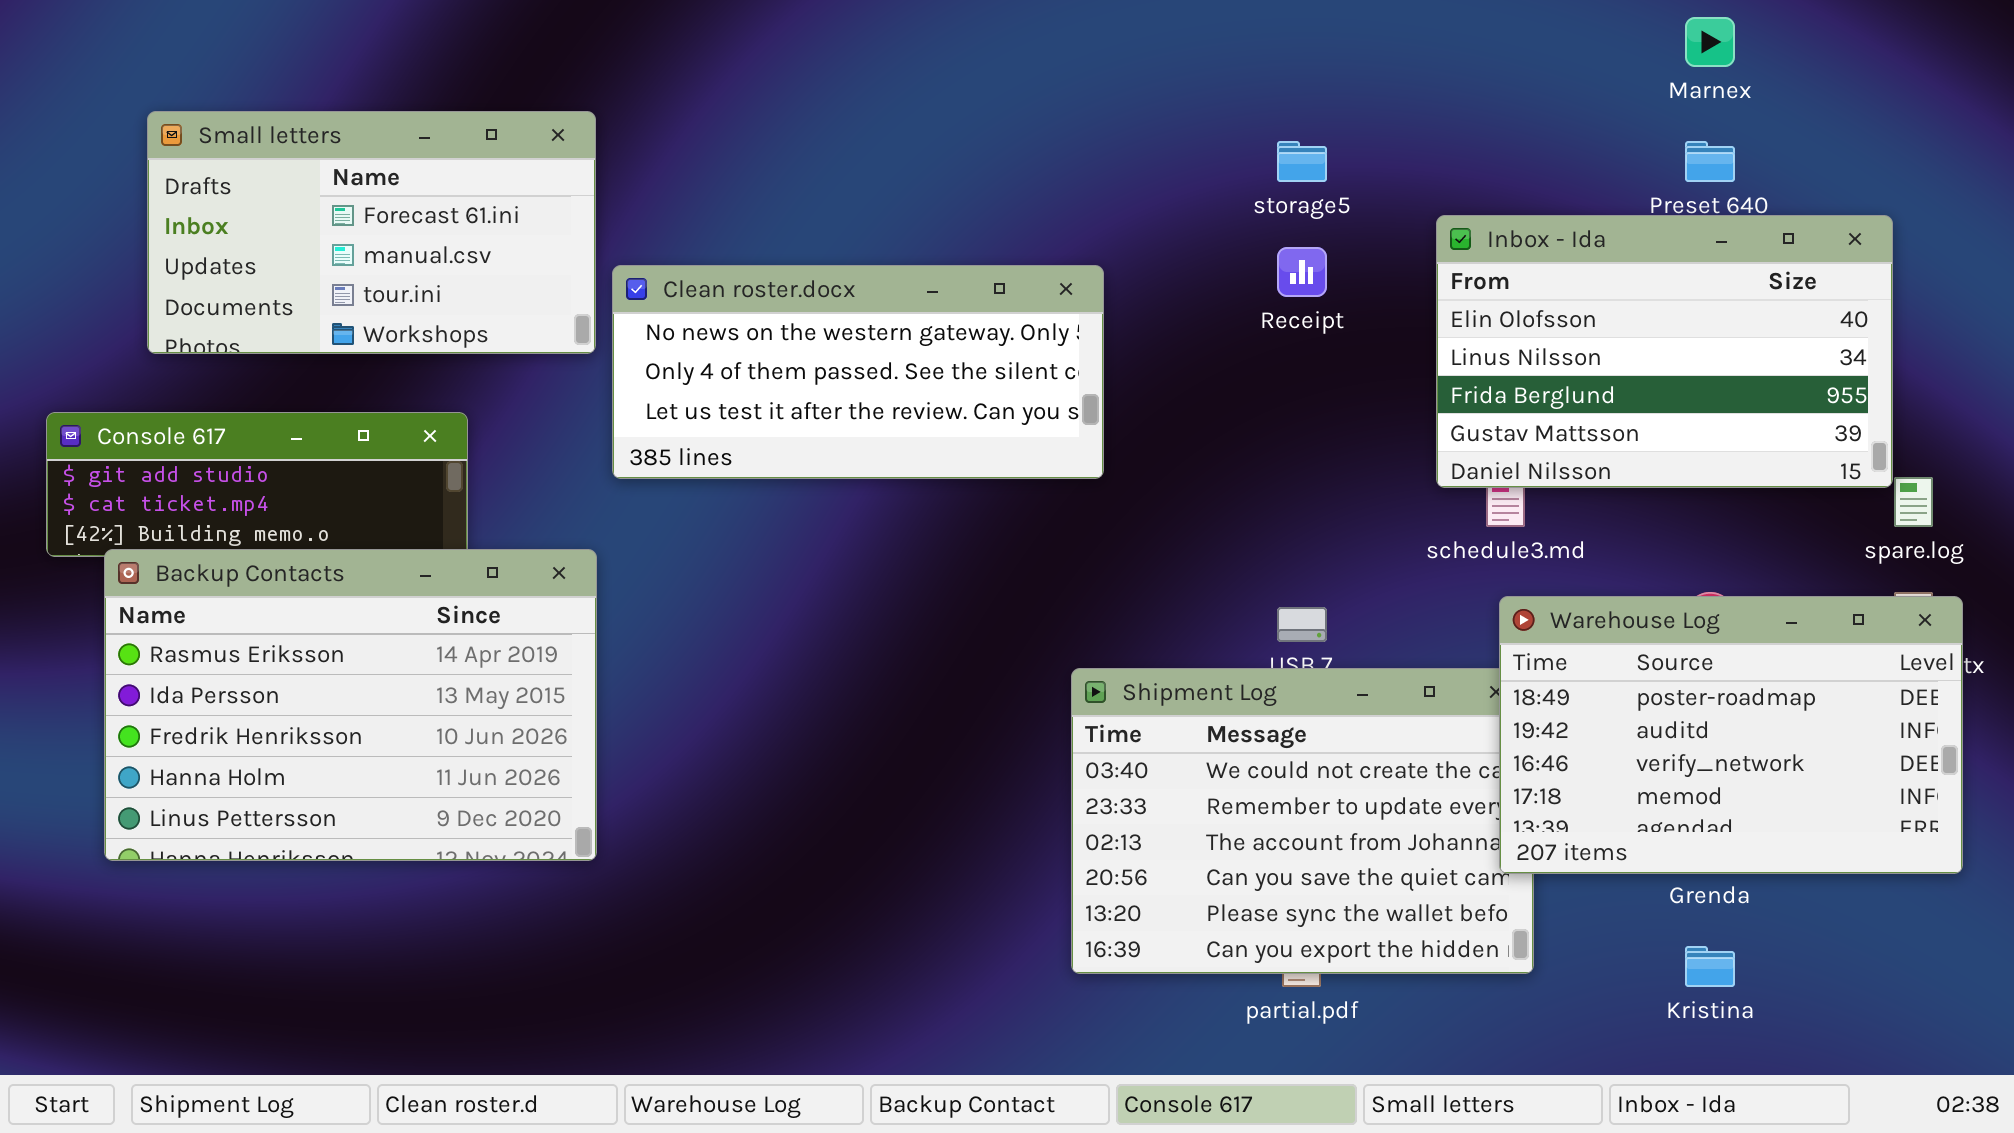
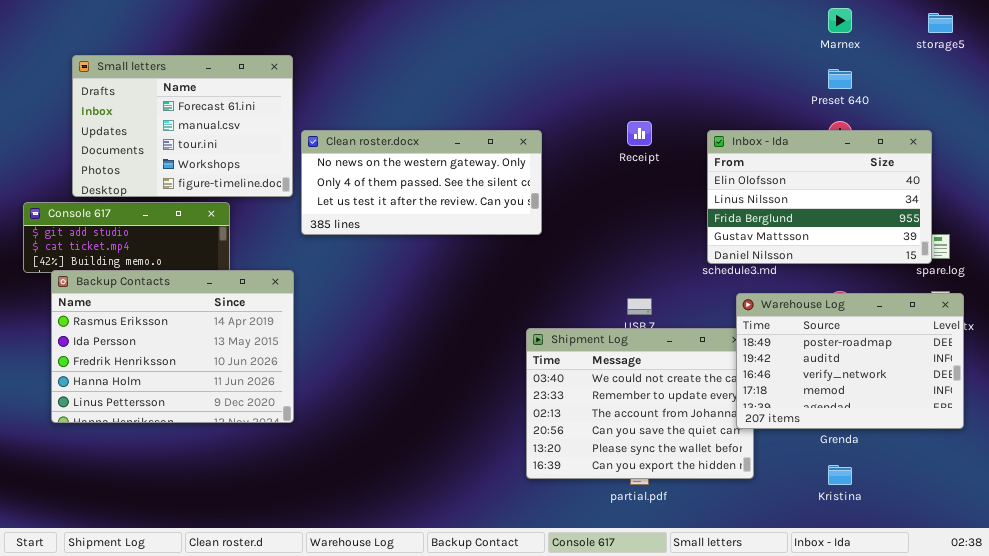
Small letters: [147,111,596,354] -> [72,55,293,197], resized
storage5: [1277,141,1327,182] -> [928,13,953,33], moved
Inbox - Ida: [1436,215,1893,488] -> [707,130,932,264], moved

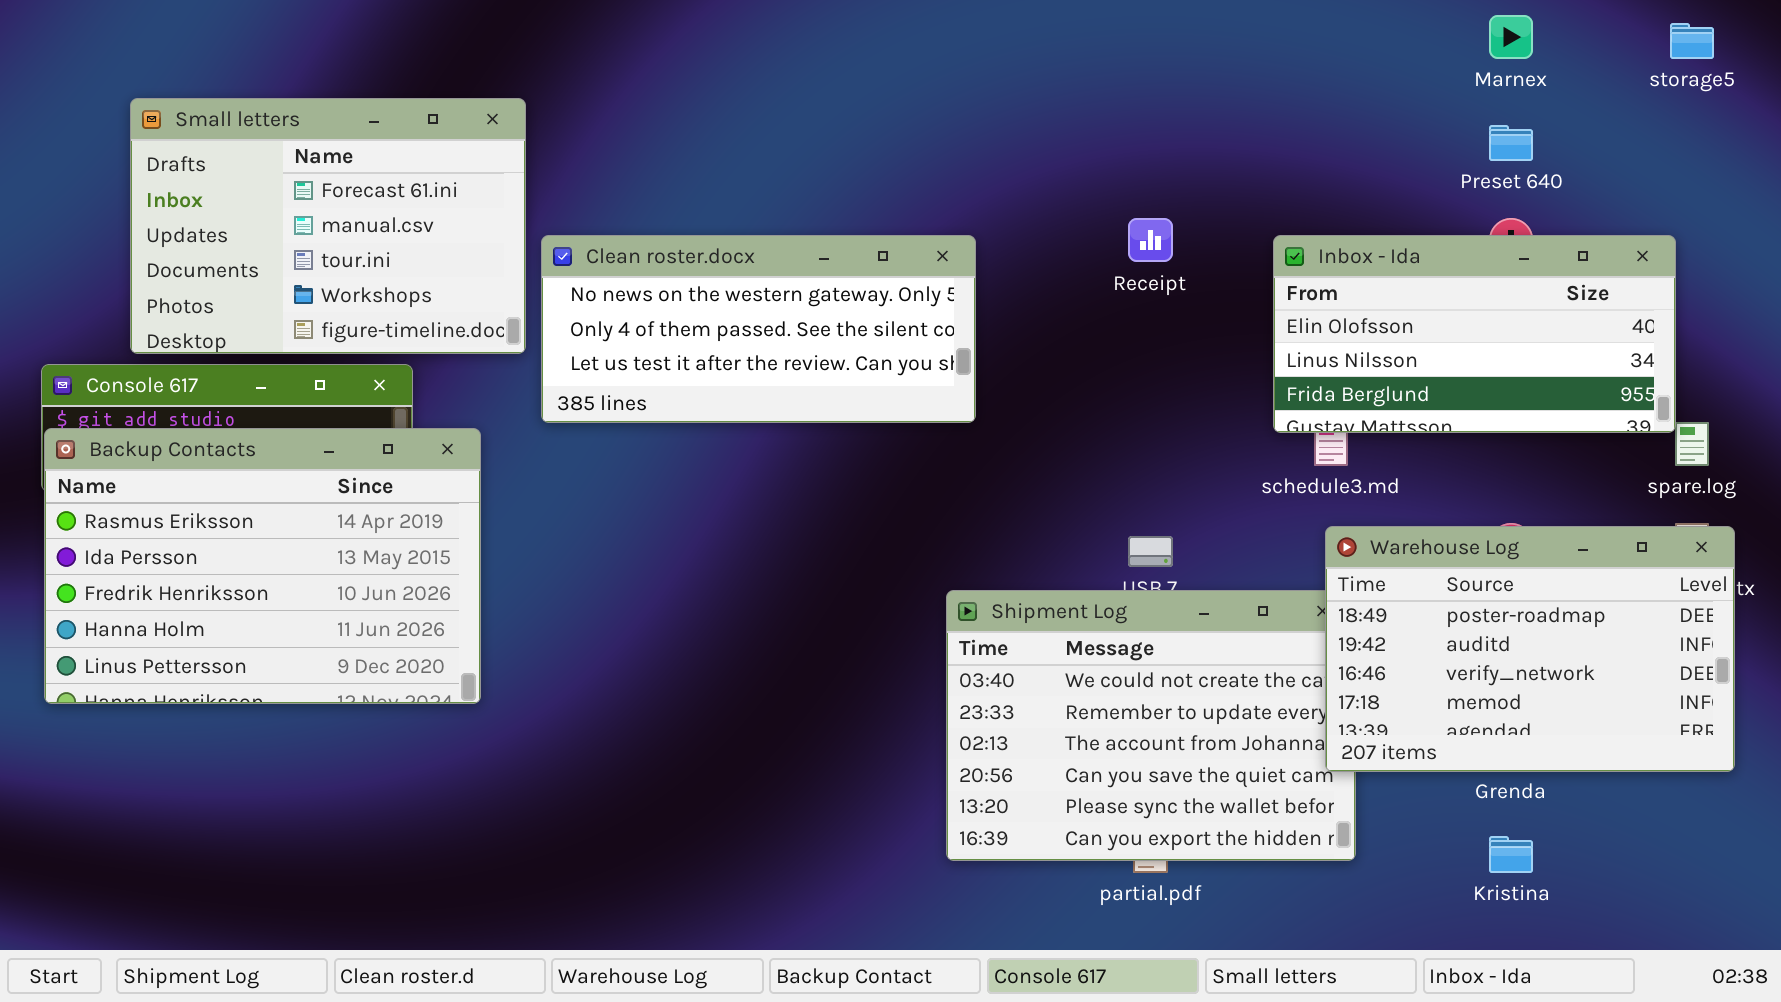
Inbox - Ida: [707,130,932,264] -> [1273,235,1676,433], resized
Backup Contacts: [51,270,294,423] -> [44,428,481,704], moved

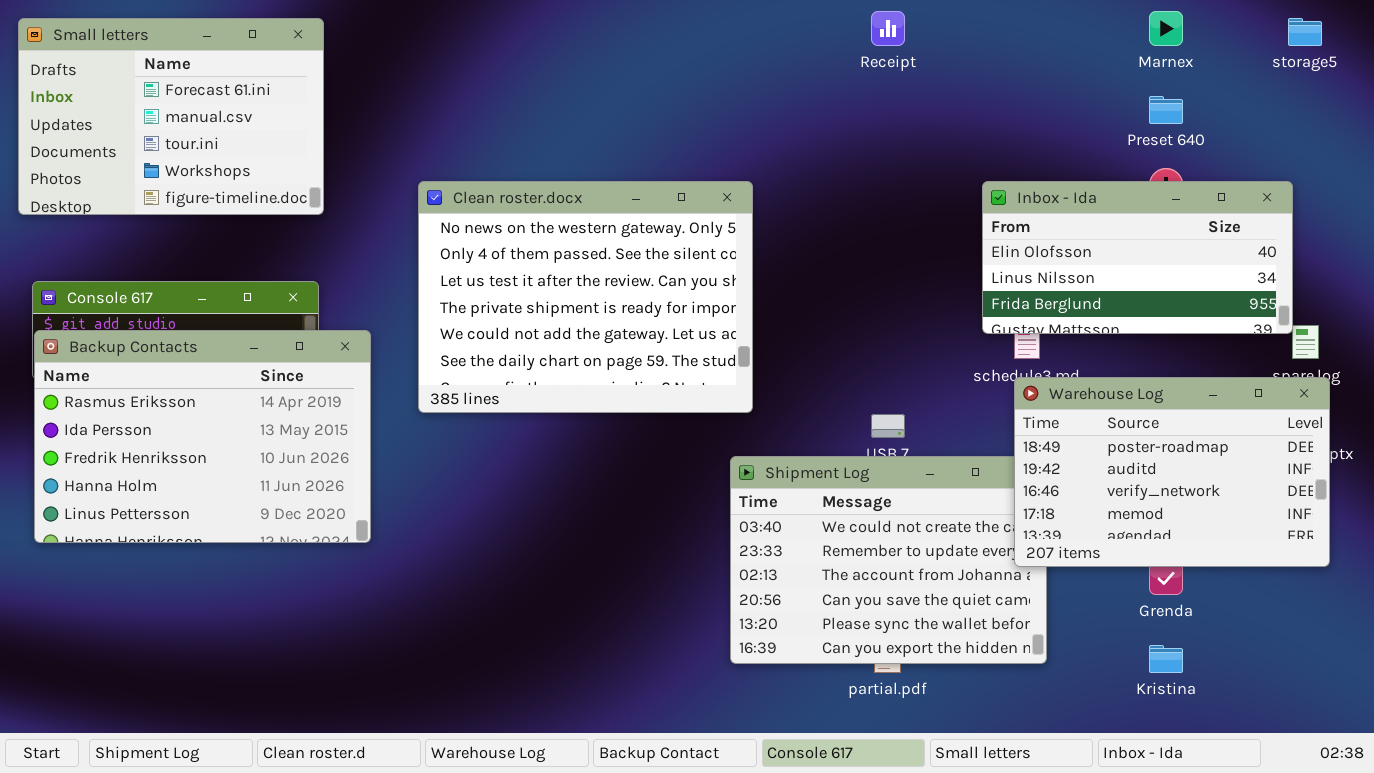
Small letters: [130,98,526,354] -> [18,18,324,215], moved
Receipt: [1128,218,1173,262] -> [871,11,905,46], moved
Clean roster.docx: [541,235,976,423] -> [418,181,753,413], resized
Warehouse Log: [1325,526,1735,772] -> [1014,377,1330,567], moved

